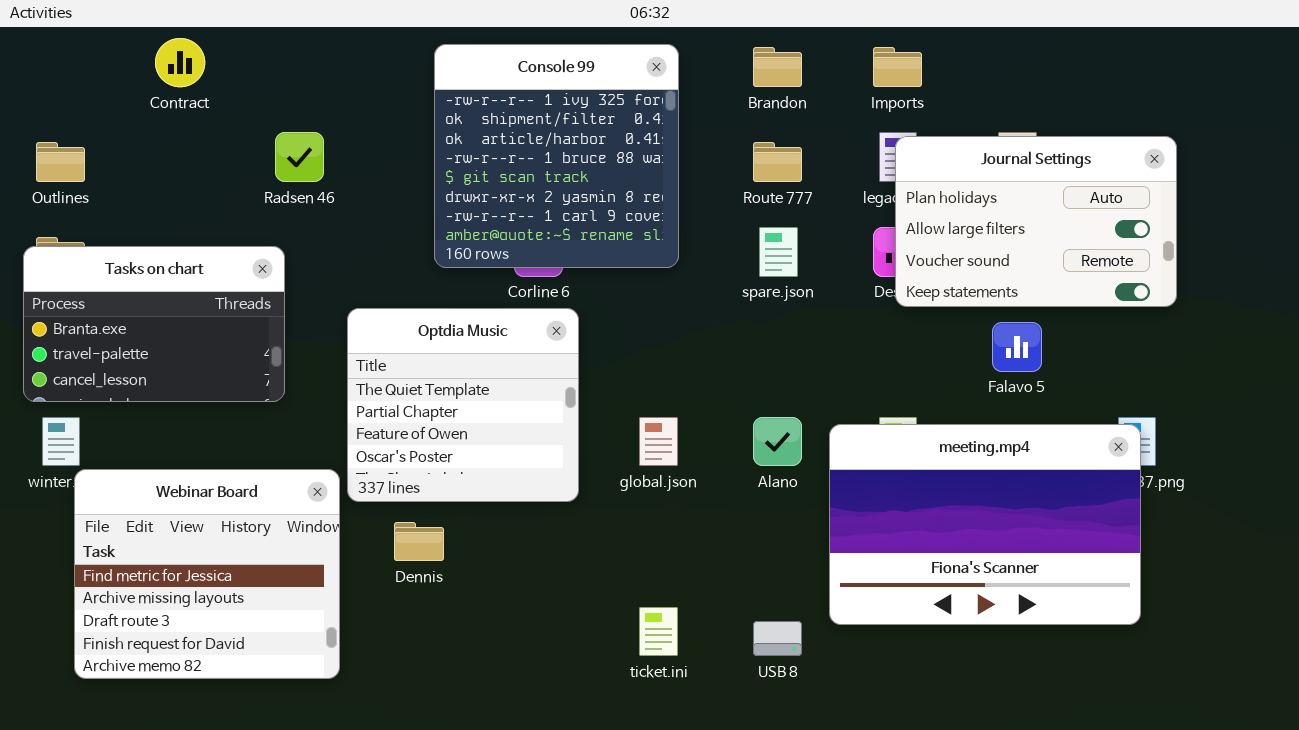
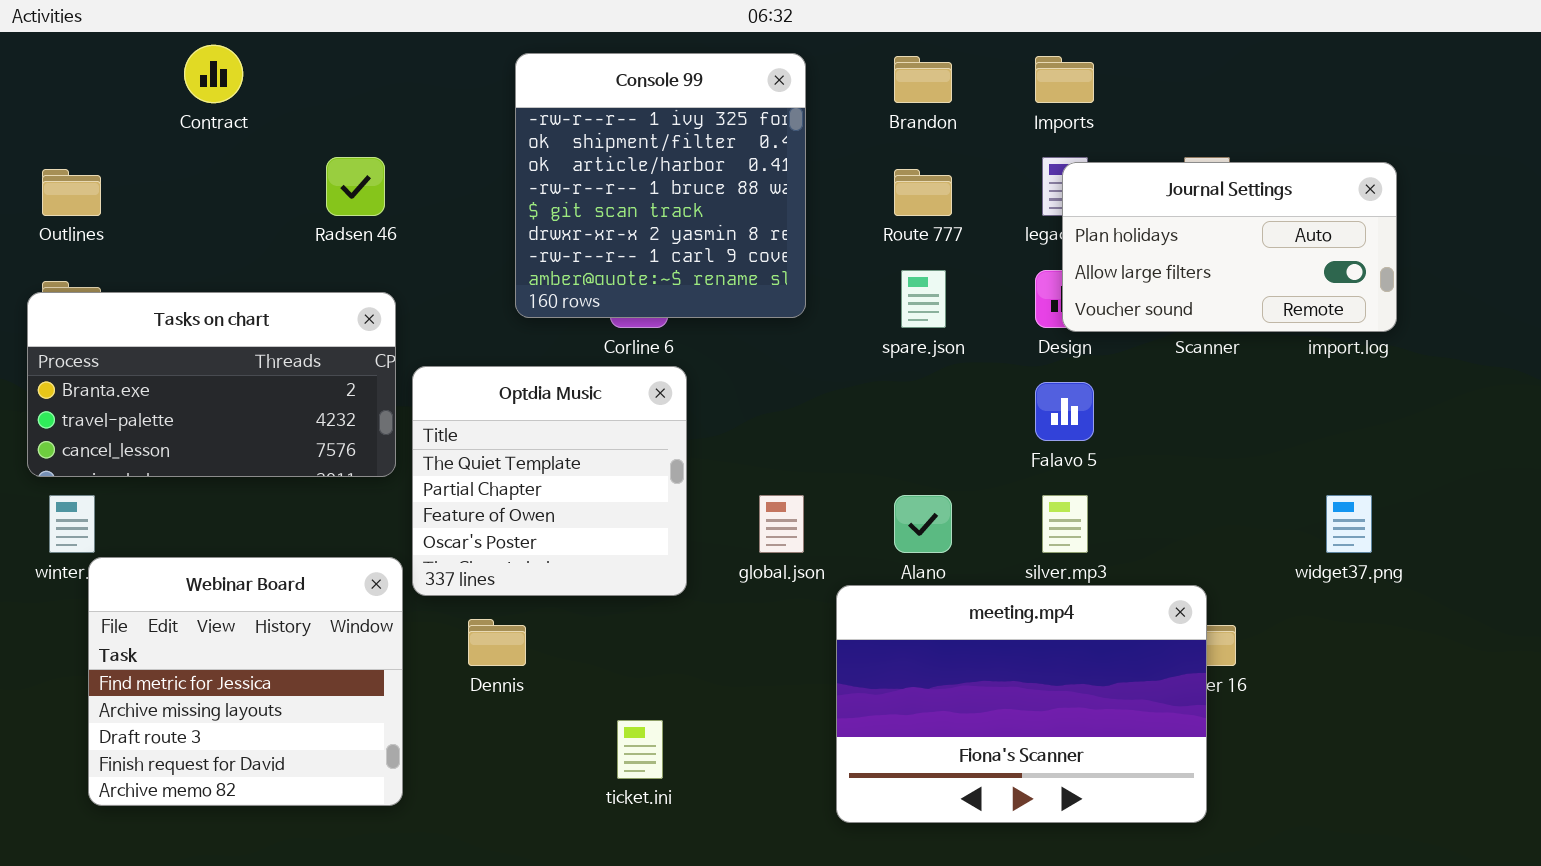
Journal Settings: [895,136,1177,307] -> [1062,162,1397,332], resized
Tasks on chart: [23,246,285,402] -> [27,292,396,477], resized
Falavo 5: [992,322,1042,372] -> [1035,382,1094,441], moved
meeting.mp4: [829,424,1141,625] -> [836,585,1207,823], moved
ticket.ini: [639,607,678,656] -> [617,720,663,779], moved

